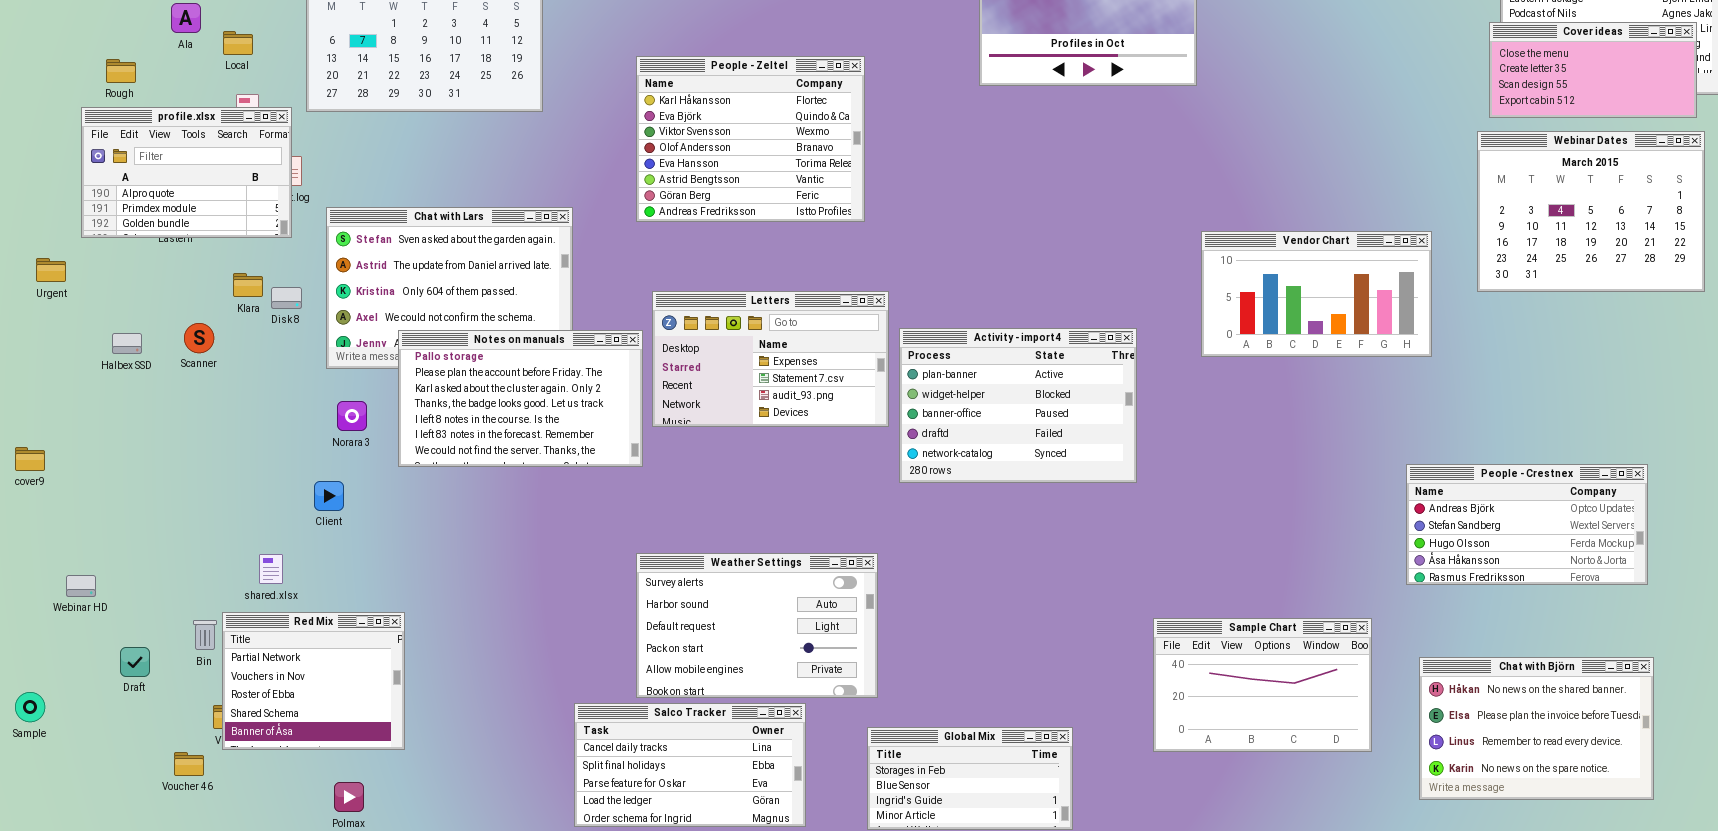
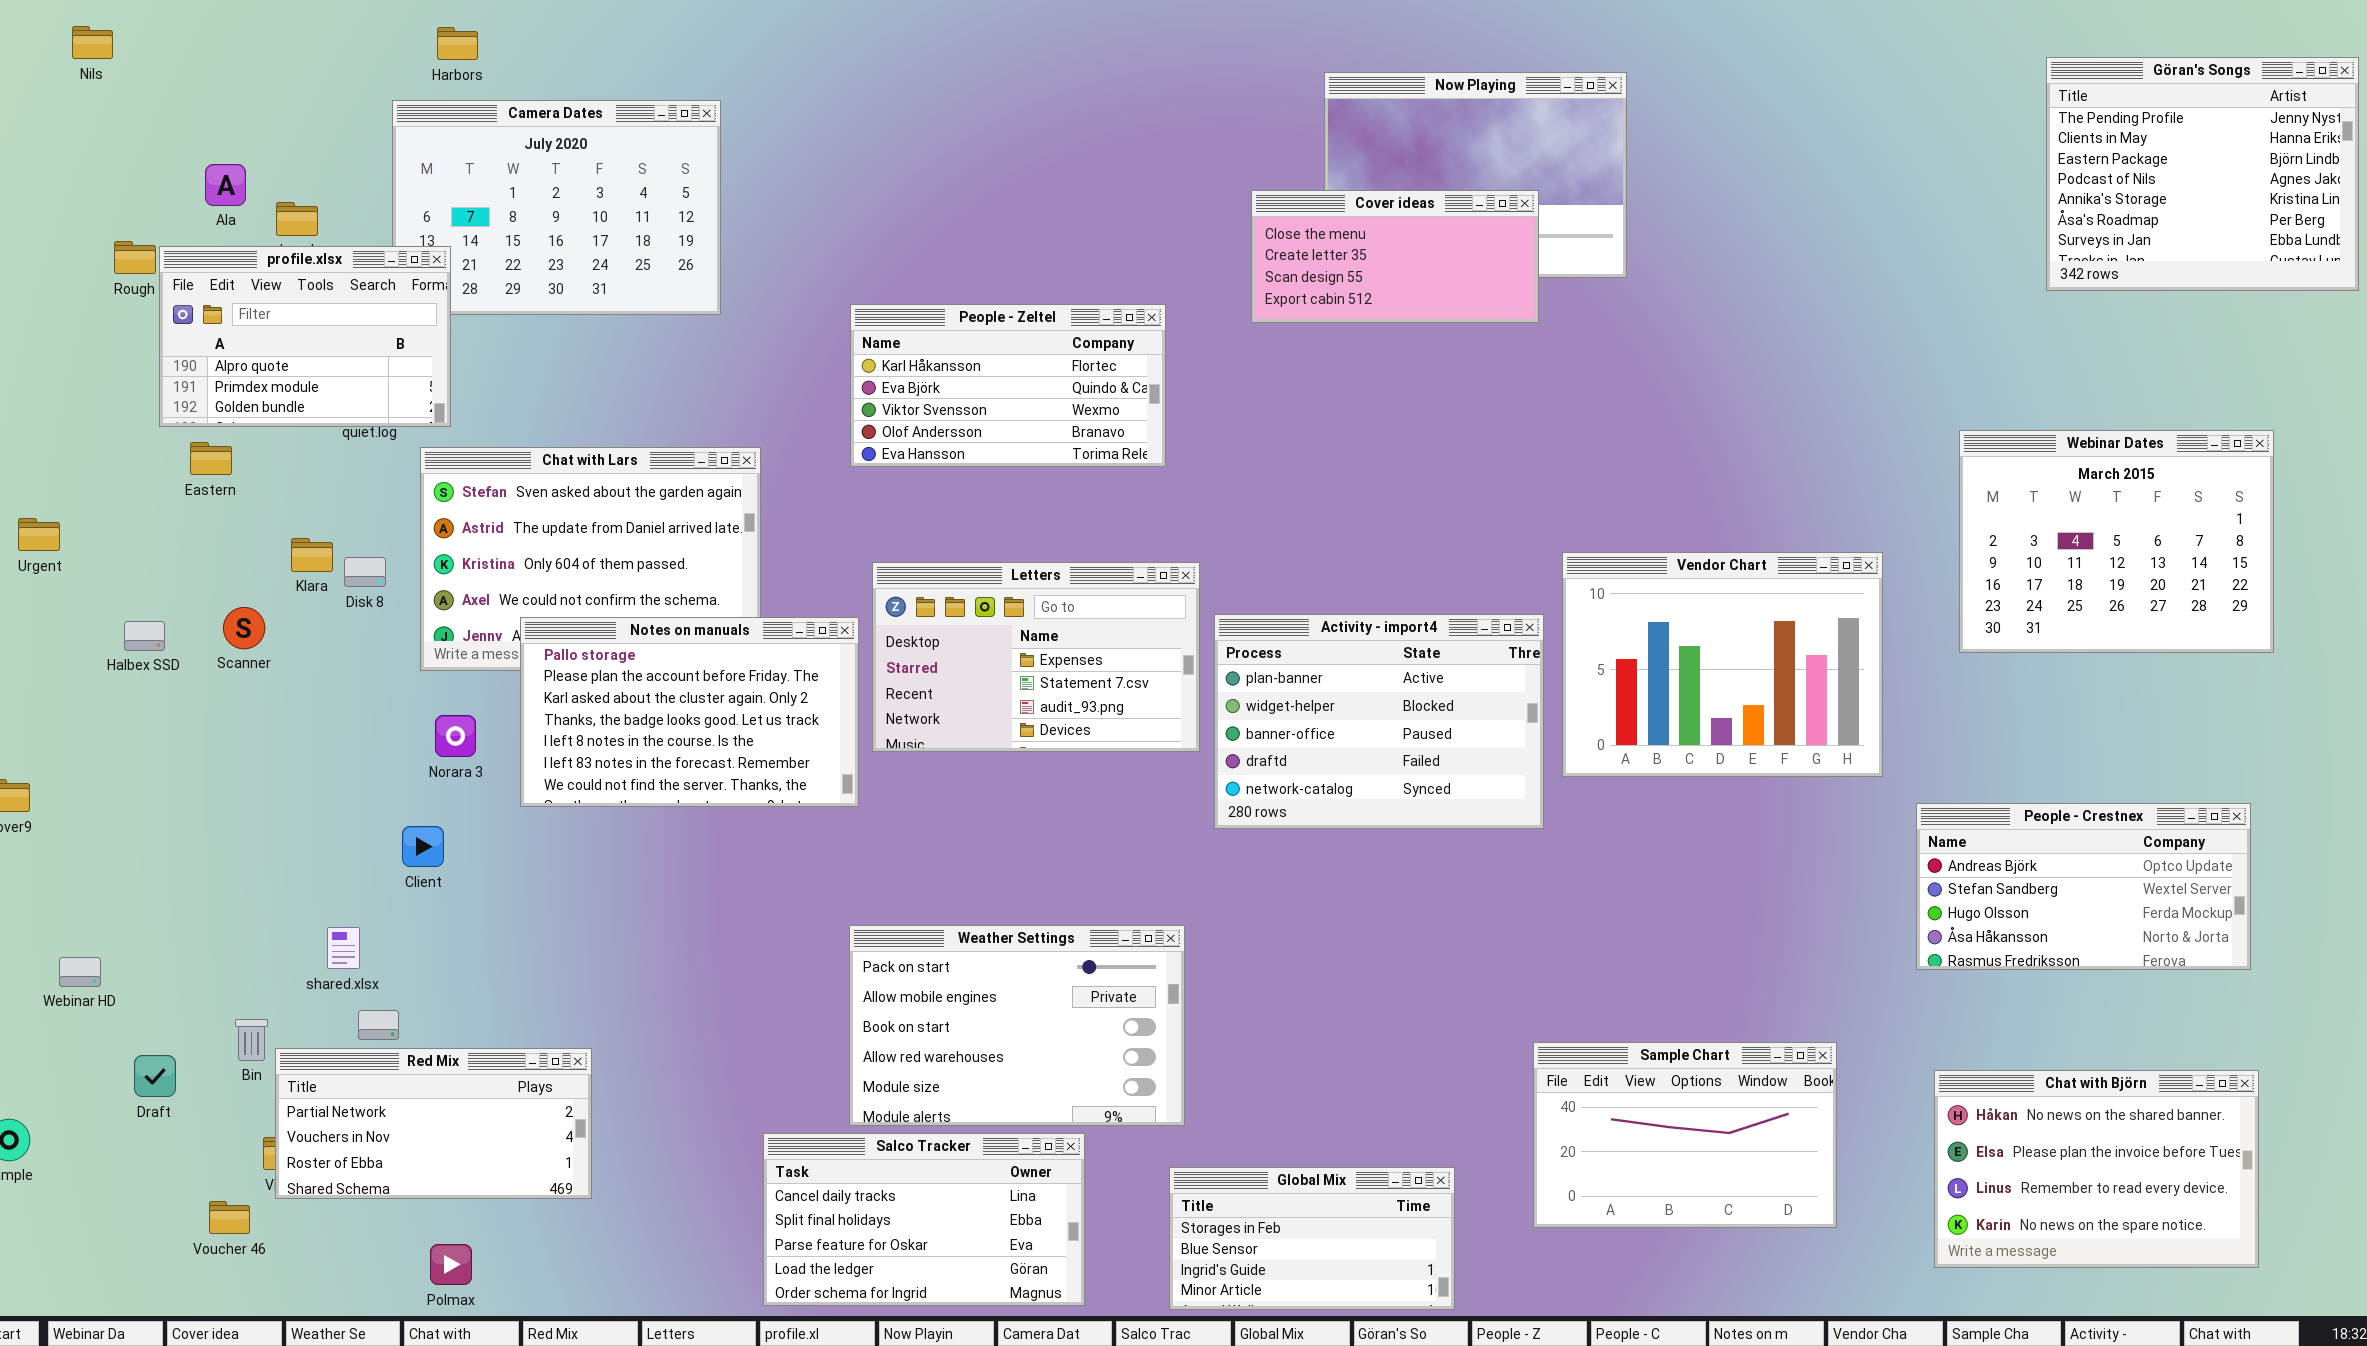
Cover ideas: [1489,22,1697,118] -> [1251,190,1539,323], moved
People - Zeltel: [636,56,865,222] -> [850,304,1166,467], resized
profile.xlsx: [81,107,292,238] -> [159,246,451,427], moved
Webinar Dates: [1477,131,1705,292] -> [1959,430,2274,653], moved
Vendor Chart: [1201,231,1432,357] -> [1562,552,1883,777], moved, resized
Weather Settings: [636,553,878,698] -> [849,925,1185,1126], scrolled down 3 rows
Red Mix: [222,612,405,750] -> [275,1048,592,1199], resized
Sample Chart: [1153,618,1372,752] -> [1533,1042,1837,1228], moved

